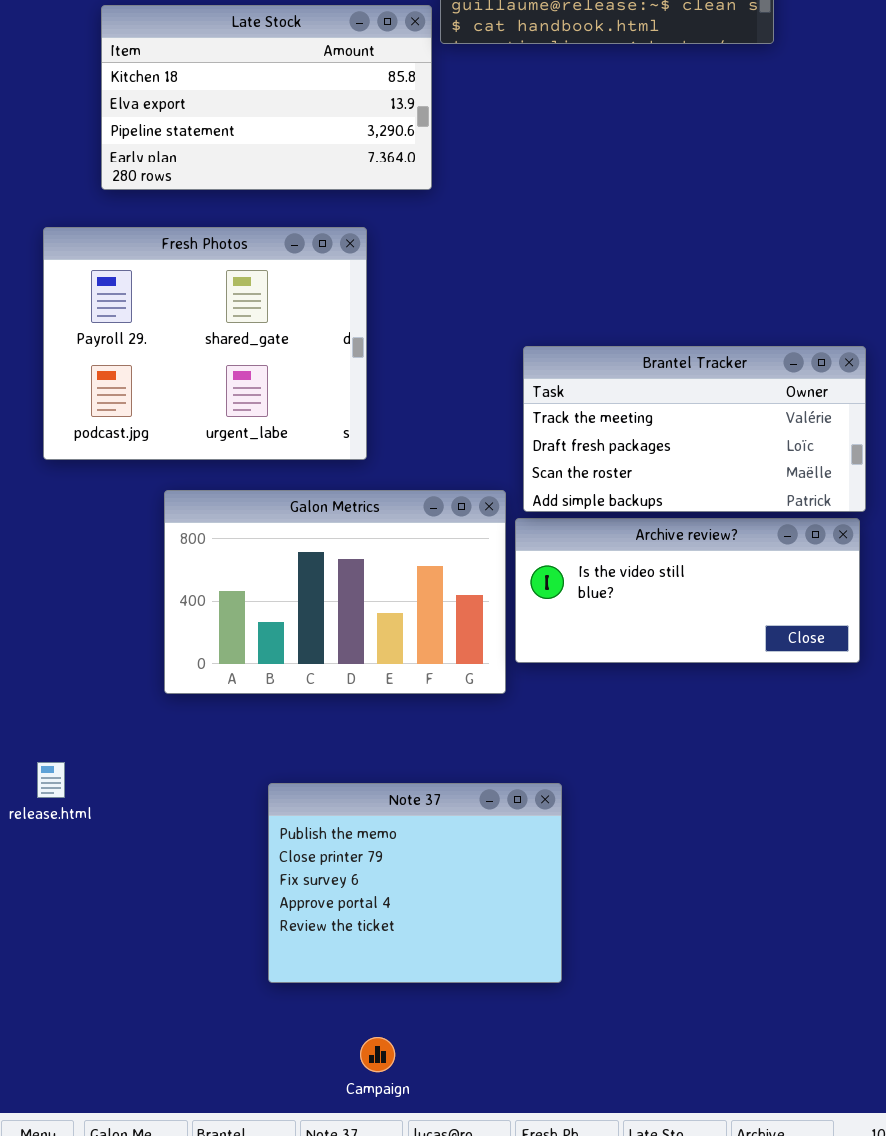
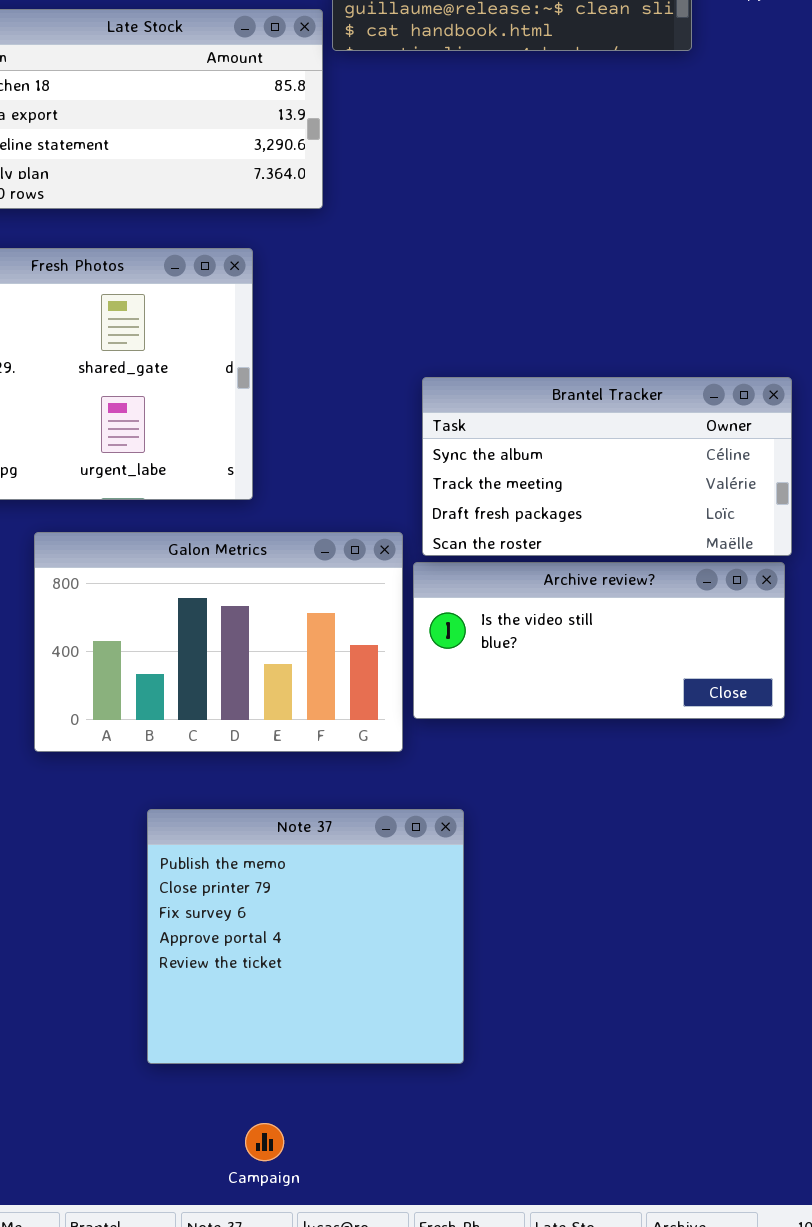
Brantel Tracker: [523,346,866,512] -> [422,377,792,556], scrolled up 1 row
Note 37: [268,783,562,983] -> [147,809,464,1064], resized

